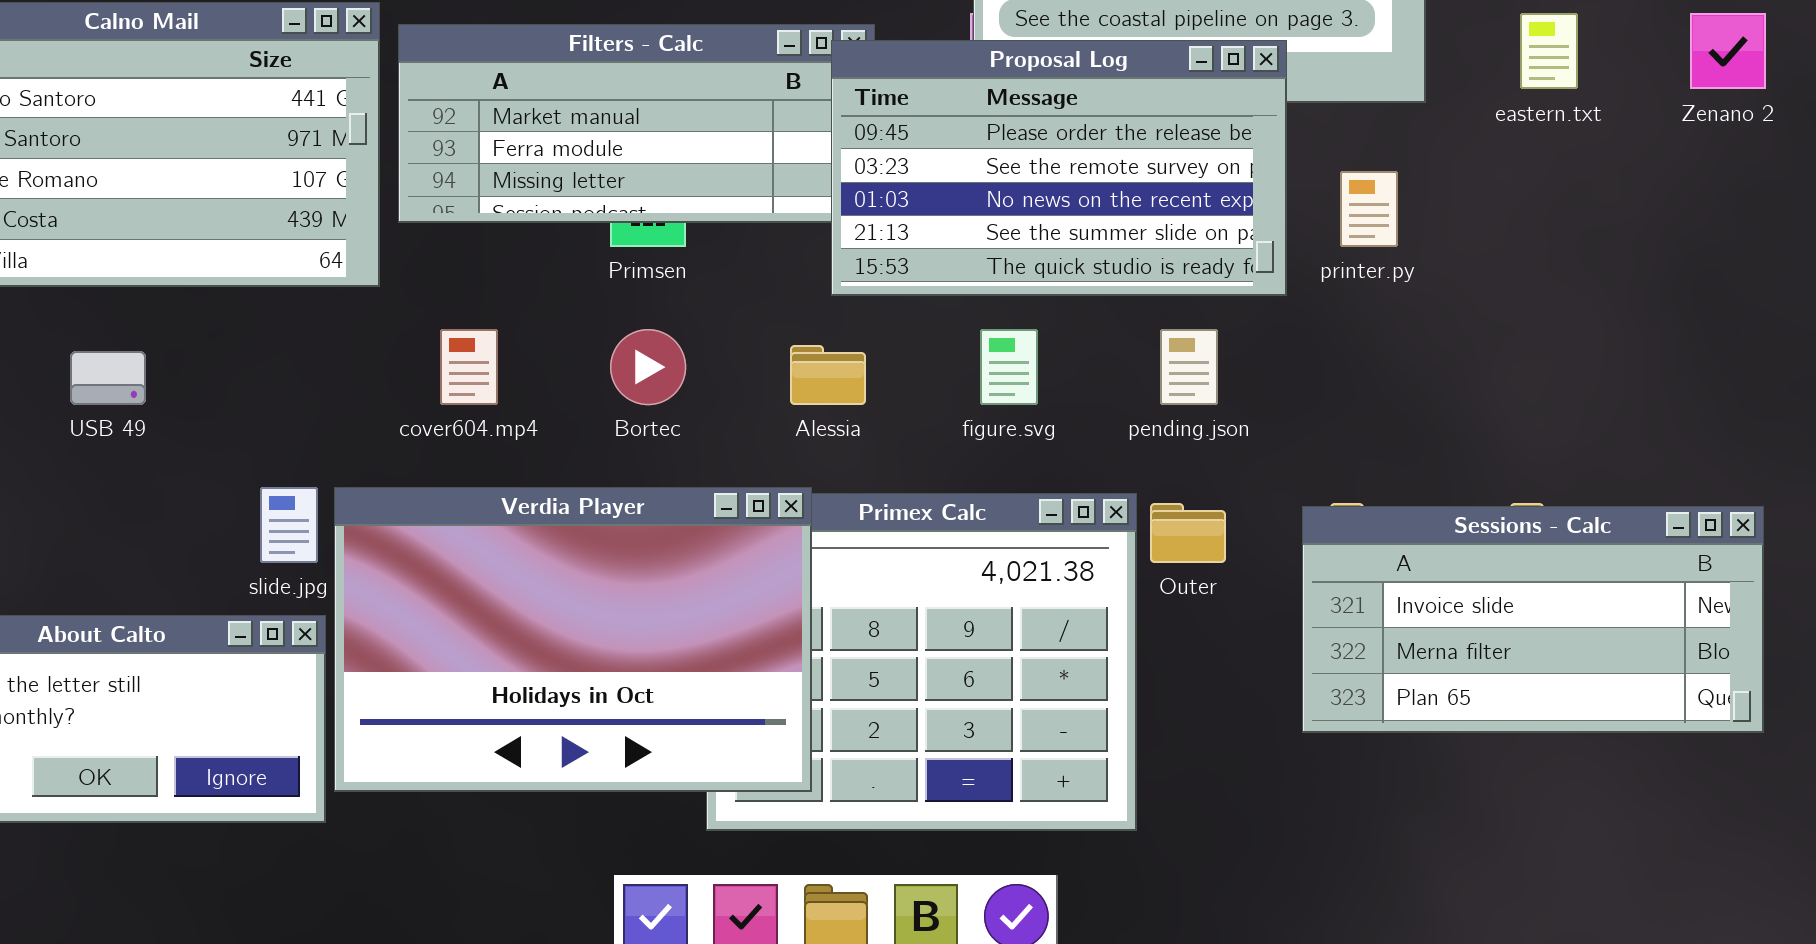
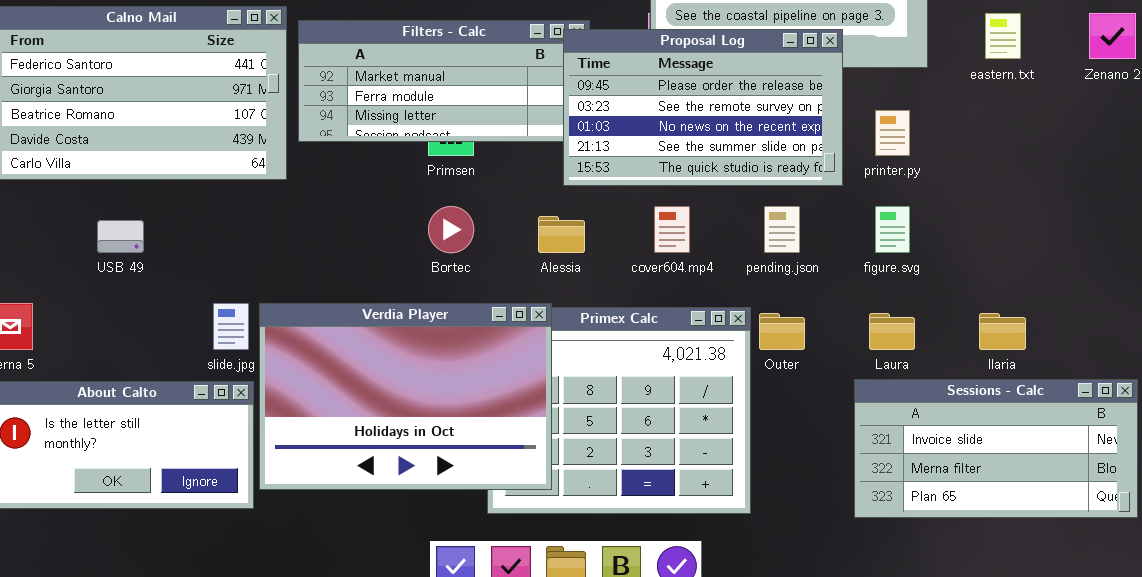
cover604.mp4: [440,329,498,405] -> [654,206,690,253], moved
figure.svg: [980,329,1038,405] -> [875,206,910,253], moved
Sessions - Calc: [1302,506,1764,733] -> [854,379,1138,518], moved

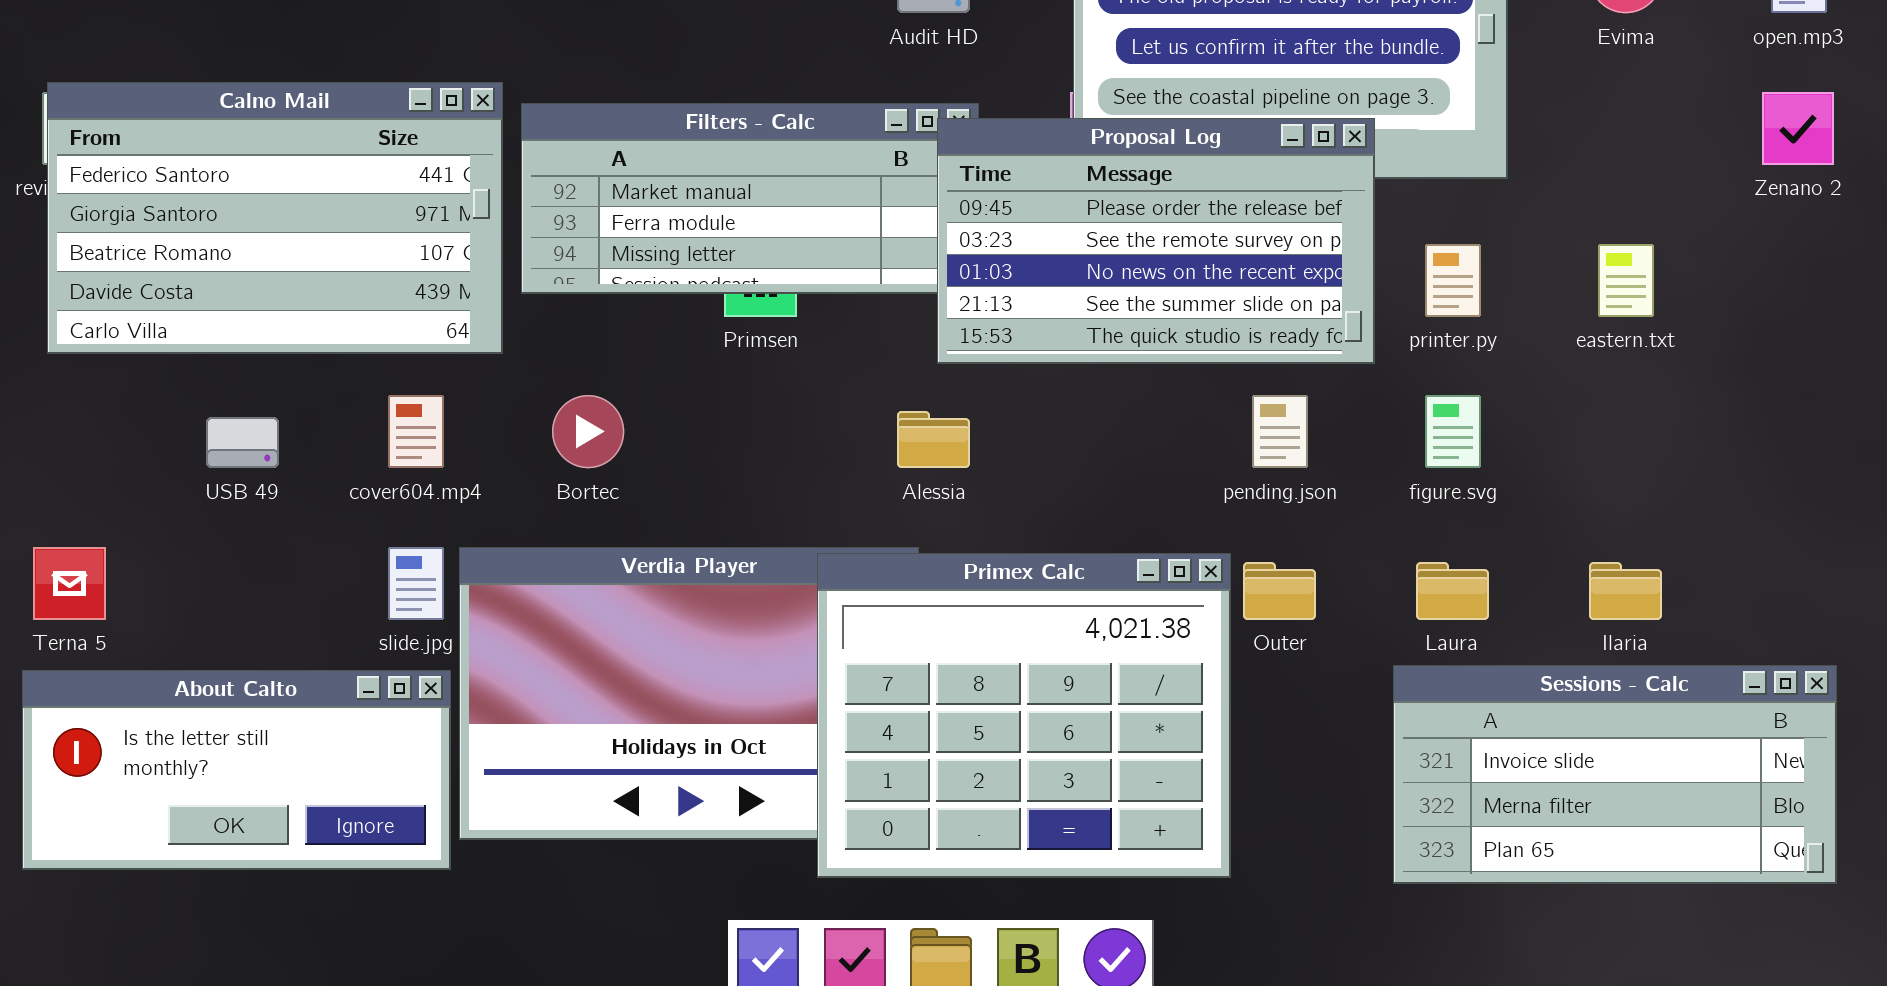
eastern.txt: [985,13,1021,59] -> [1598,244,1654,317], moved
Bortec: [428,206,474,253] -> [552,395,624,468], moved
cover604.mp4: [654,206,690,253] -> [388,395,444,468], moved
Primex Calc: [487,307,751,514] -> [817,553,1231,878], raised

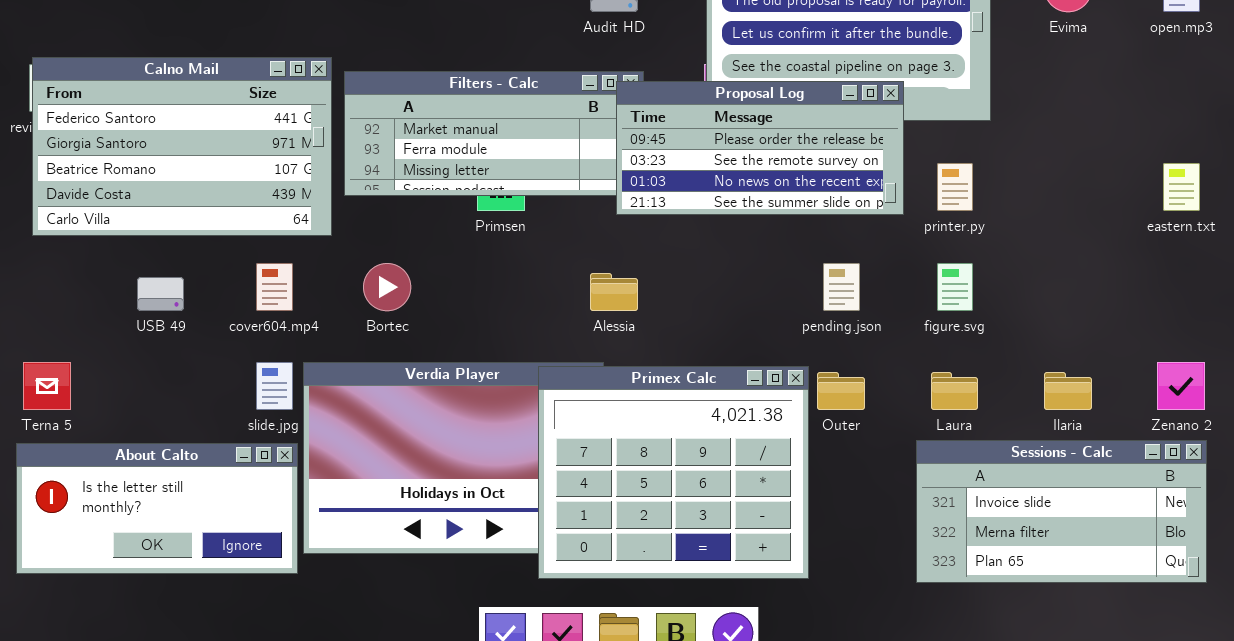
Zenano 2: [1762,92,1834,165] -> [1157,362,1205,410], moved
Proposal Log: [937,118,1375,364] -> [616,81,904,215], resized
eastern.txt: [1598,244,1654,317] -> [1163,163,1200,211], moved

